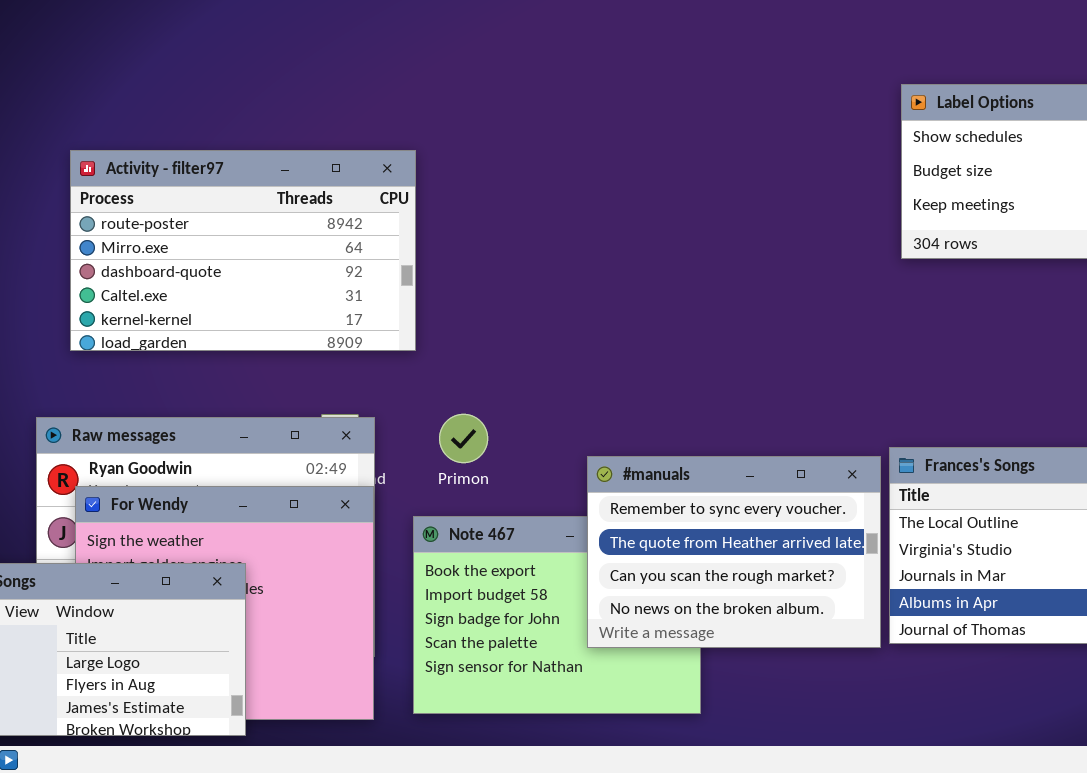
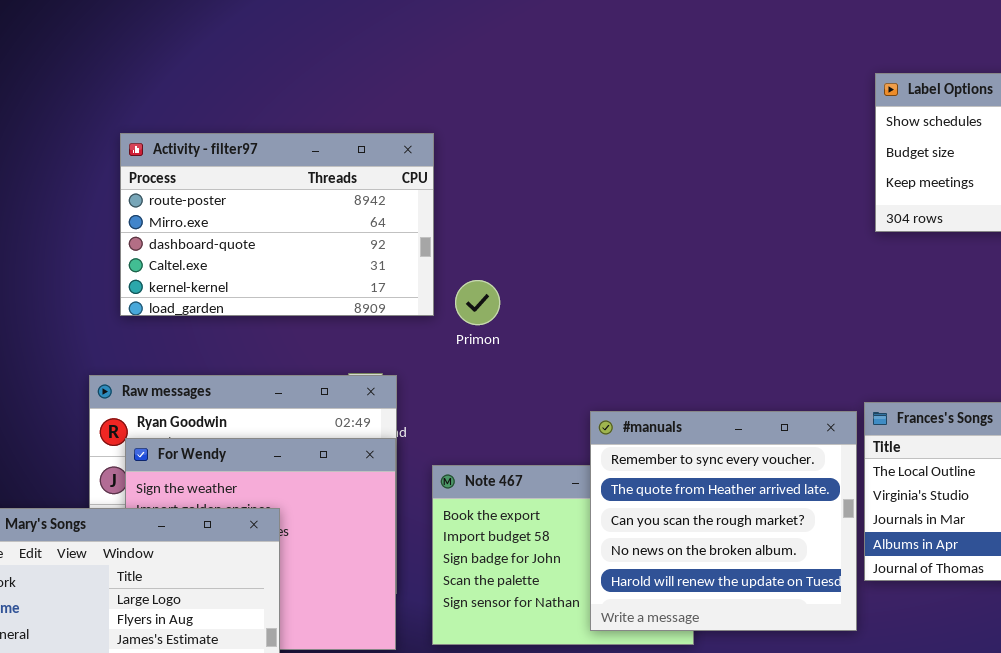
Primon: [439,414,488,463] -> [455,280,500,325], moved
#manuals: [587,456,881,648] -> [590,411,857,631], resized

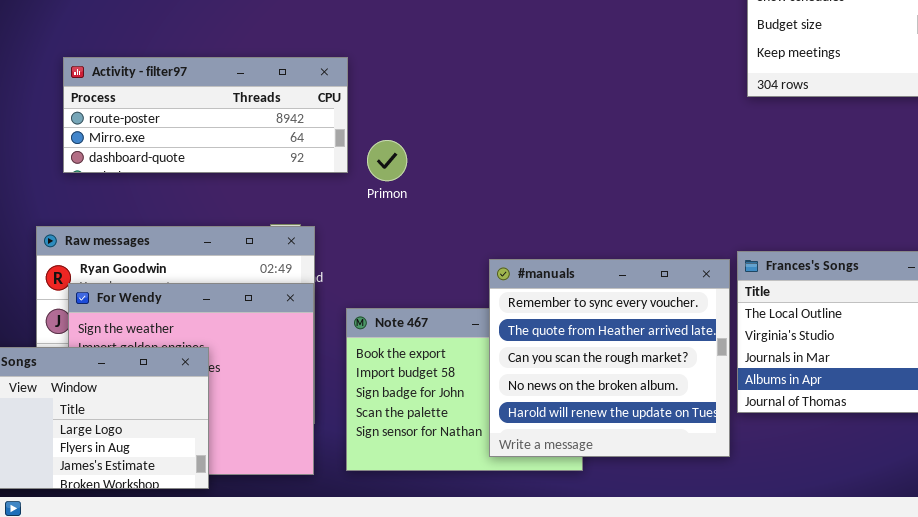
Activity - filter97: [120,133,434,316] -> [63,57,348,173], resized

